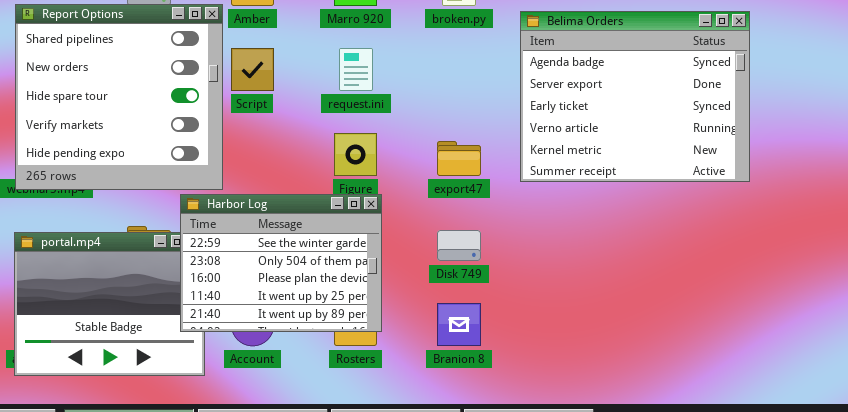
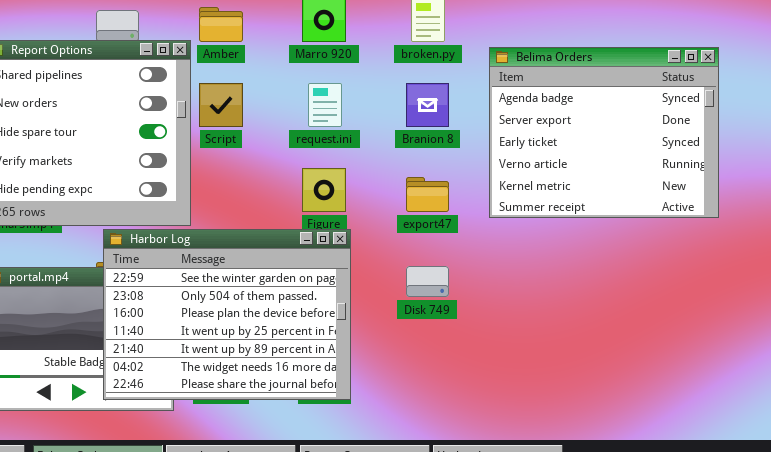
Harbor Log: [180,194,382,332] -> [103,229,351,400], resized
Branion 8: [437,303,481,346] -> [406,83,449,127], moved

